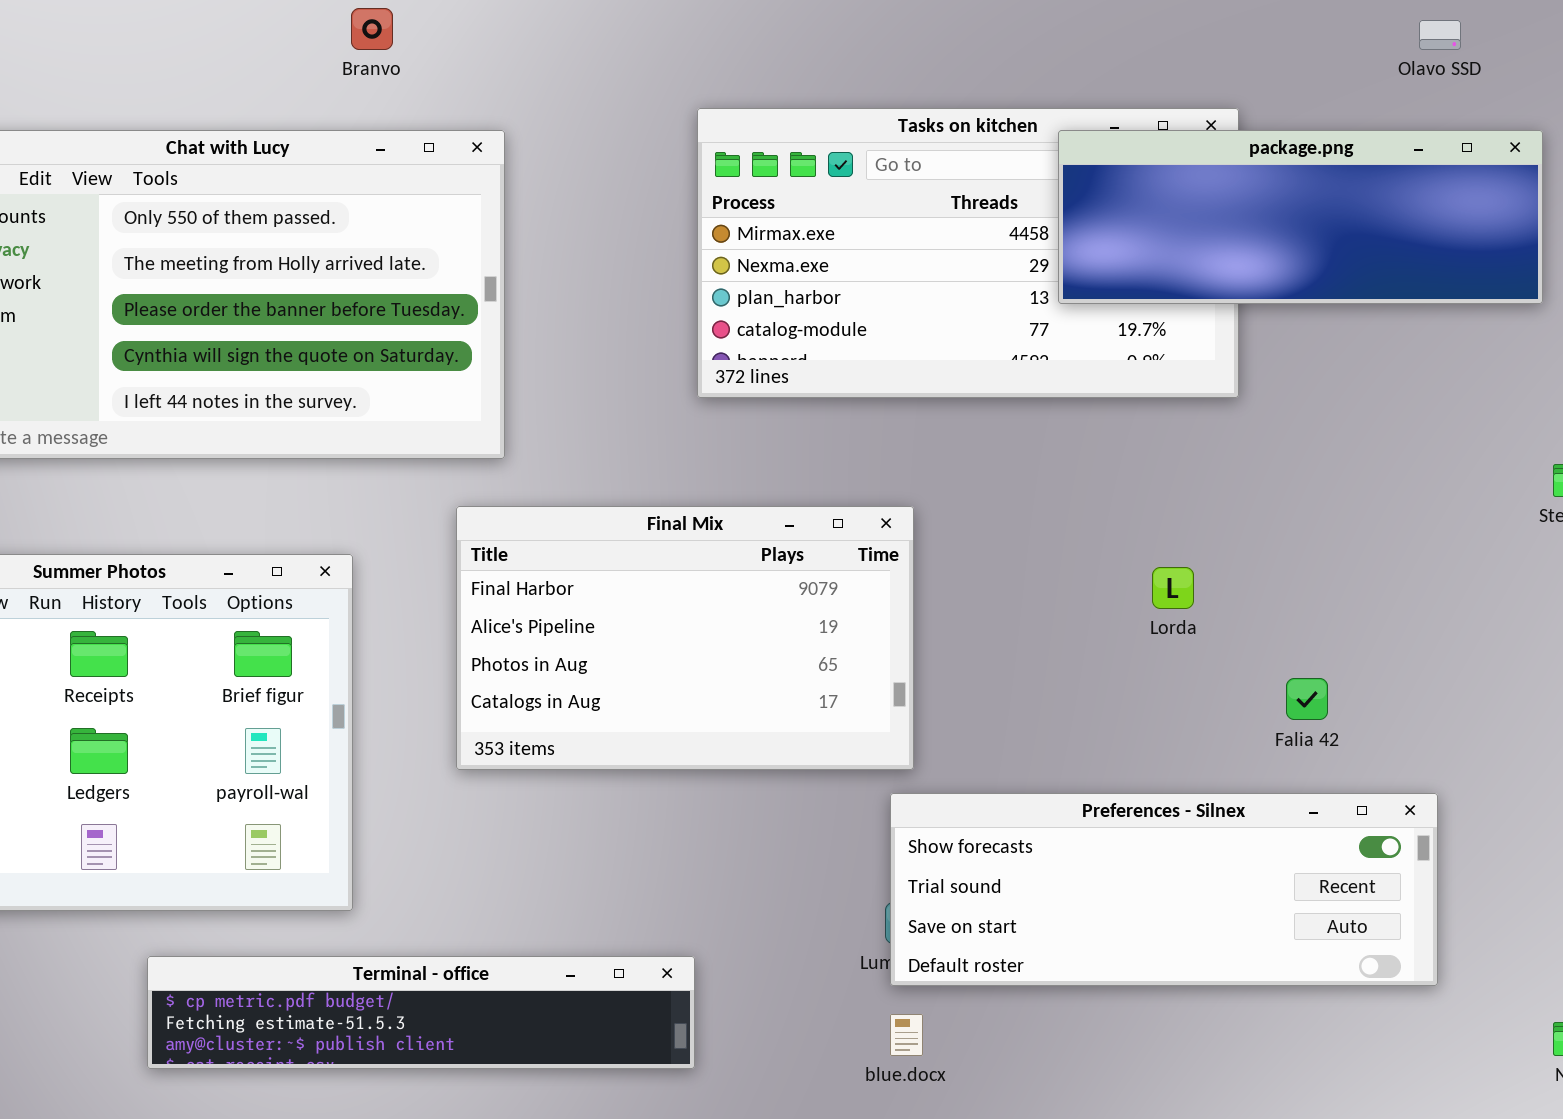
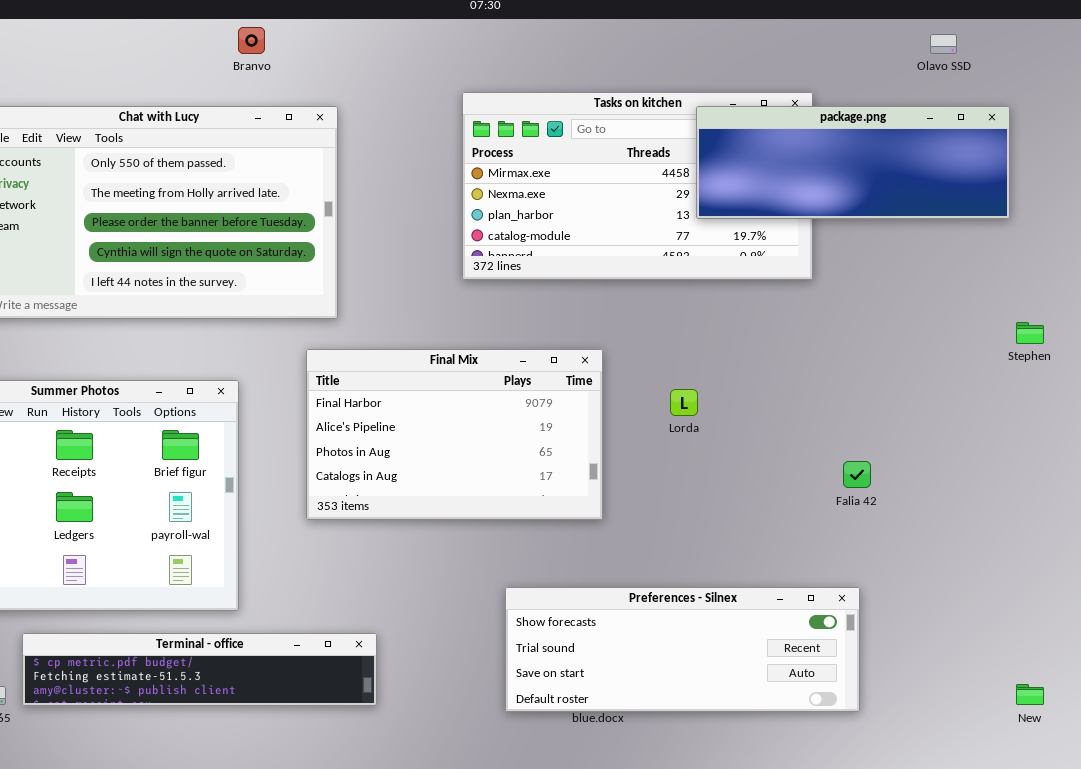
Lorda: [1152,567,1194,609] -> [670,389,698,416], moved
Preferences - Silnex: [890,793,1438,986] -> [505,587,860,712], moved
Terminal - office: [147,956,695,1069] -> [22,633,377,706], moved

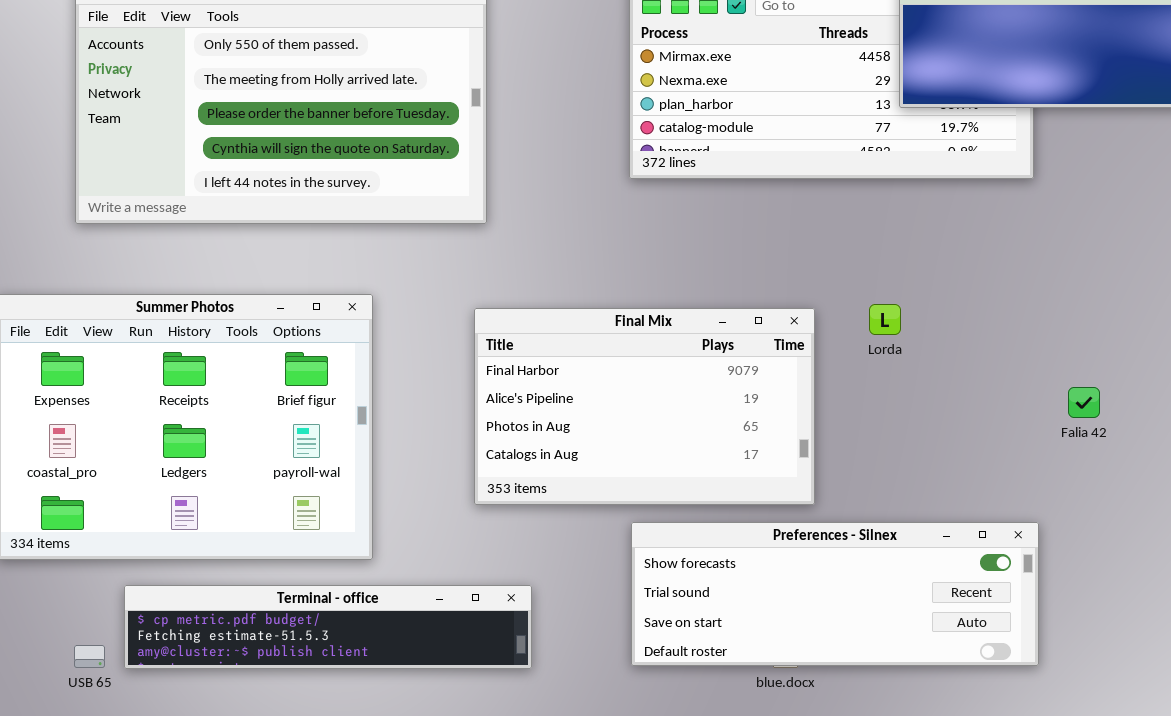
Final Mix: [306,349,603,520] -> [474,308,815,505], moved
Preferences - Silnex: [505,587,860,712] -> [631,522,1039,666], moved

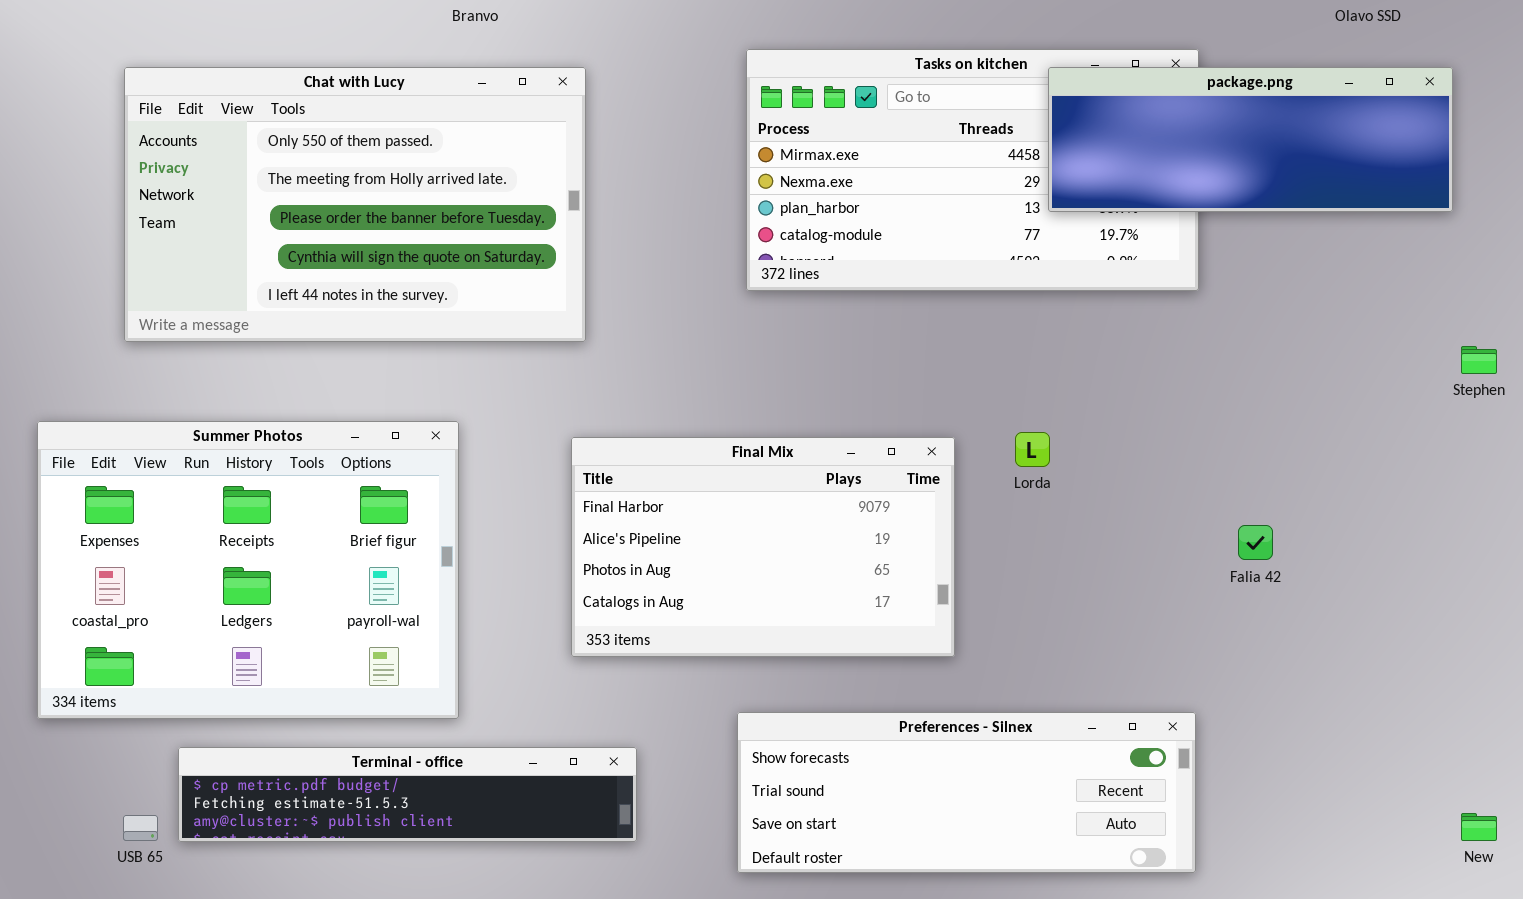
Preferences - Silnex: [631,522,1039,666] -> [737,712,1196,873], moved

